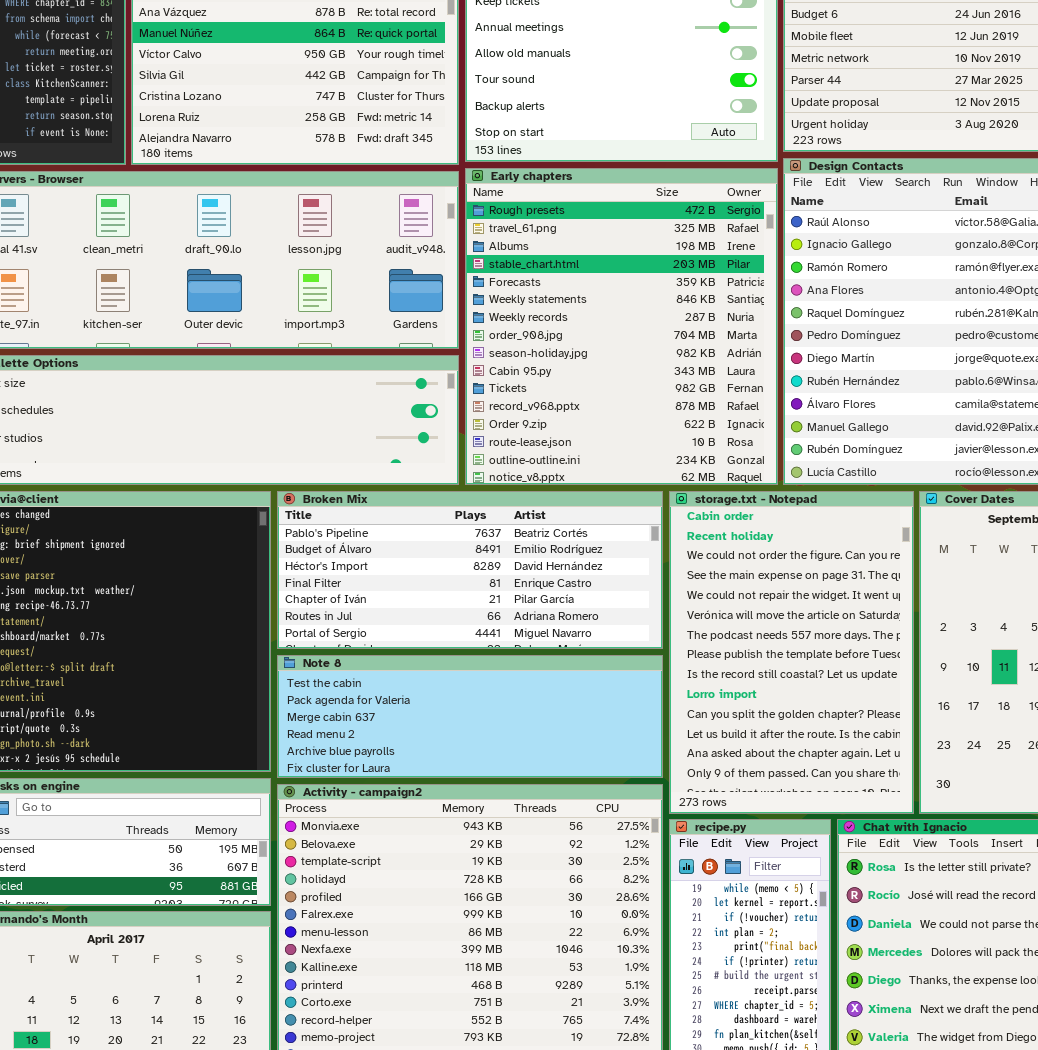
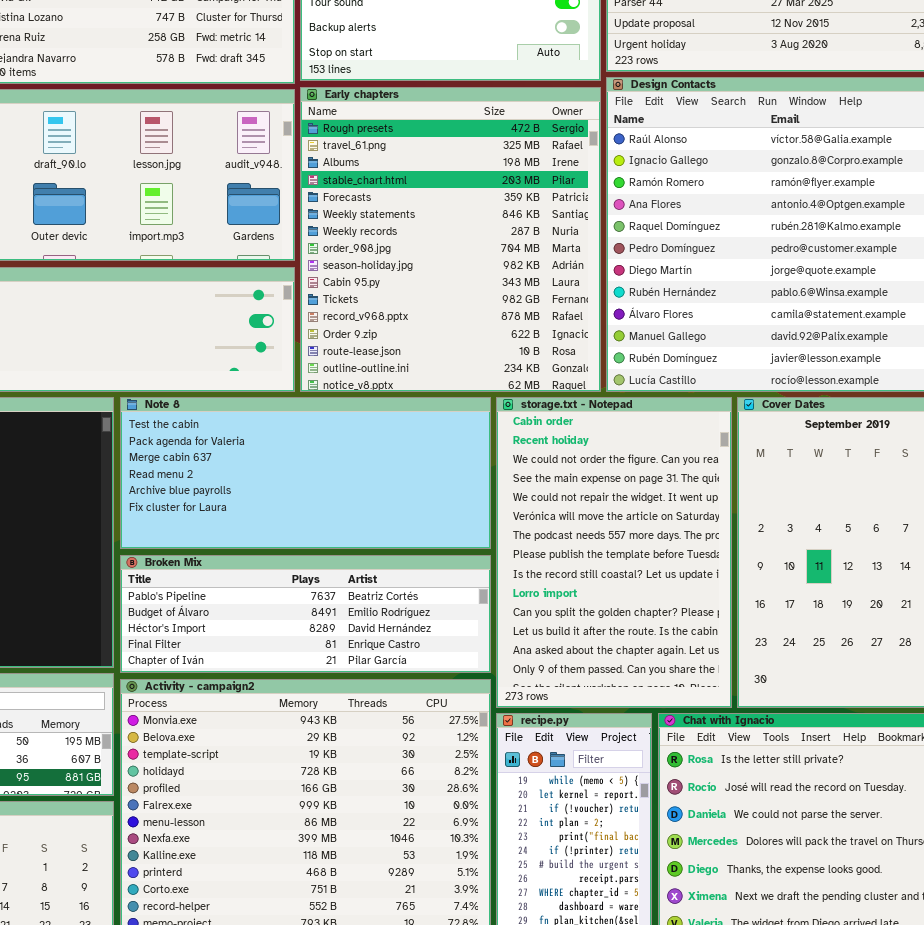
Broken Mix: [277,491,663,649] -> [120,555,491,673], moved, resized
Note 8: [277,655,663,778] -> [120,397,491,549], moved, resized

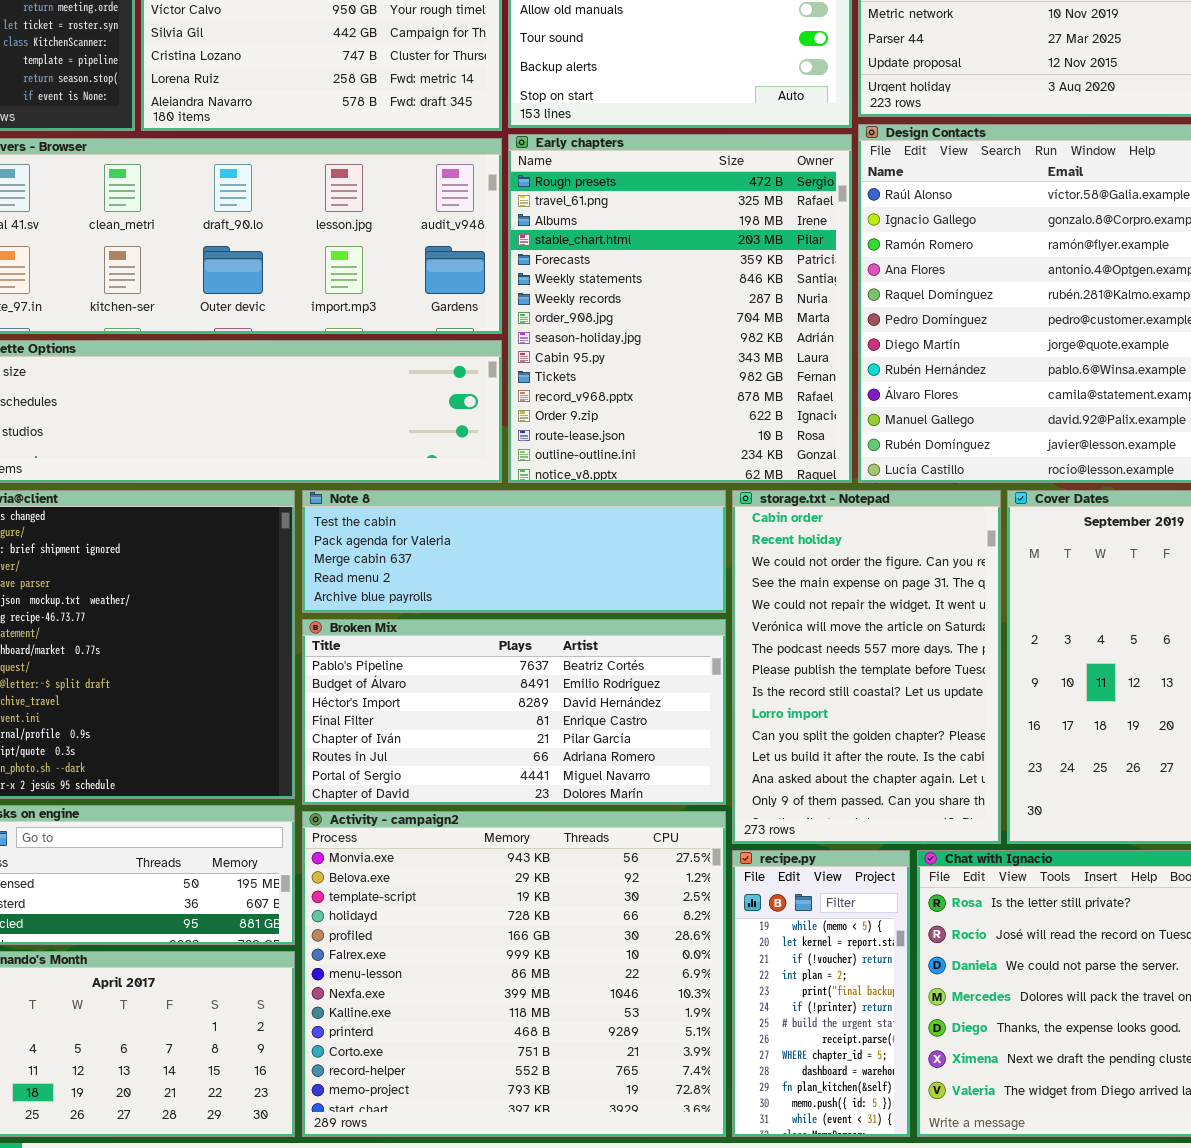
Note 8: [120,397,491,549] -> [302,490,726,613], resized
Broken Mix: [120,555,491,673] -> [302,619,726,805], resized

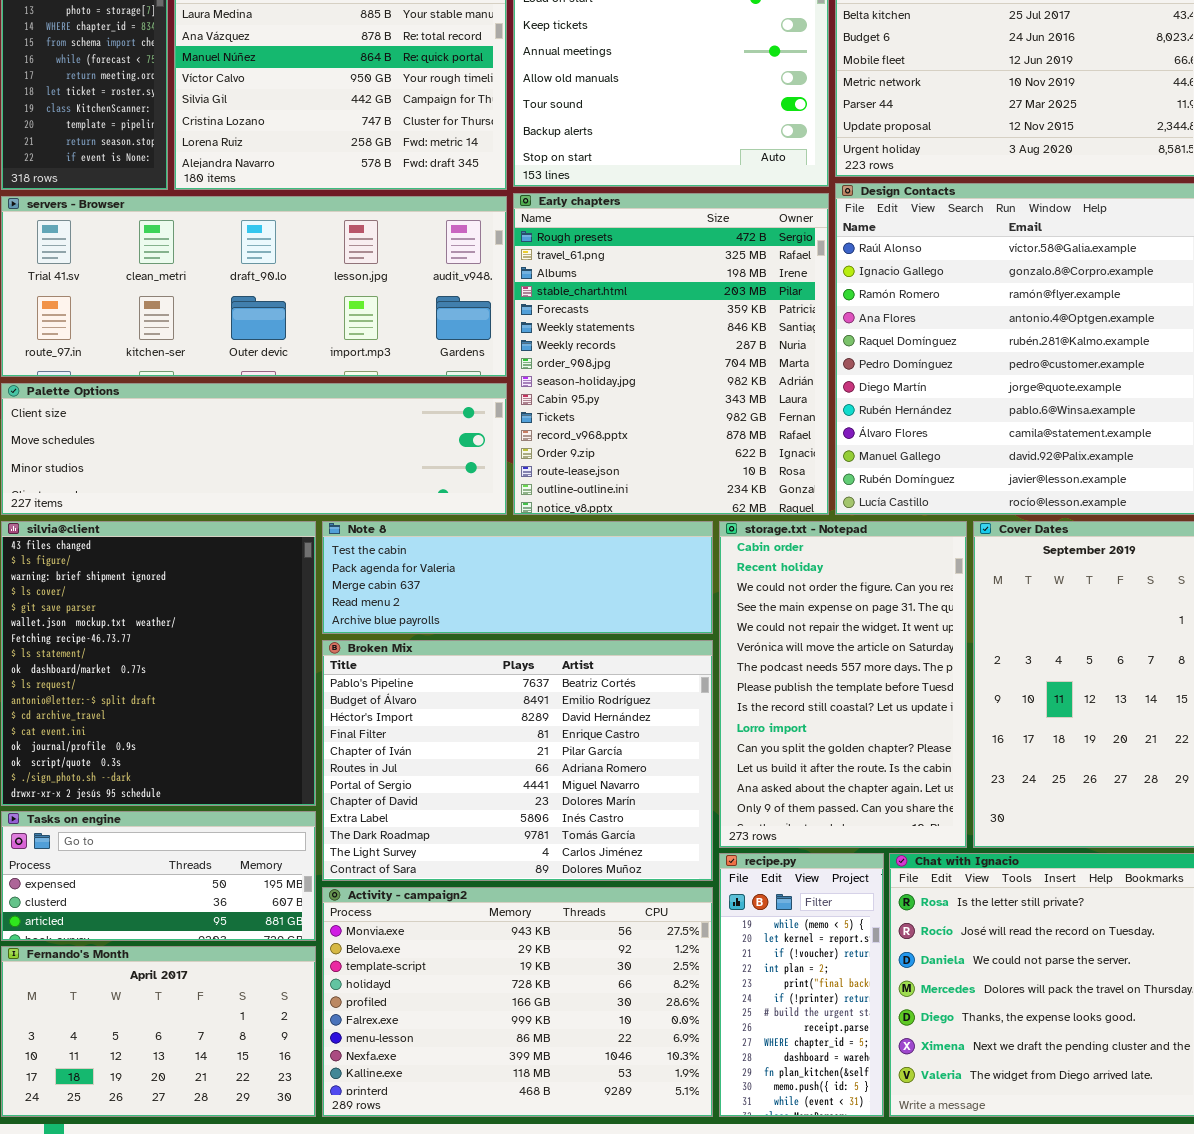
Broken Mix: [302,619,726,805] -> [322,640,713,881], resized
Activity - campaign2: [302,811,726,1137] -> [322,887,713,1117], resized

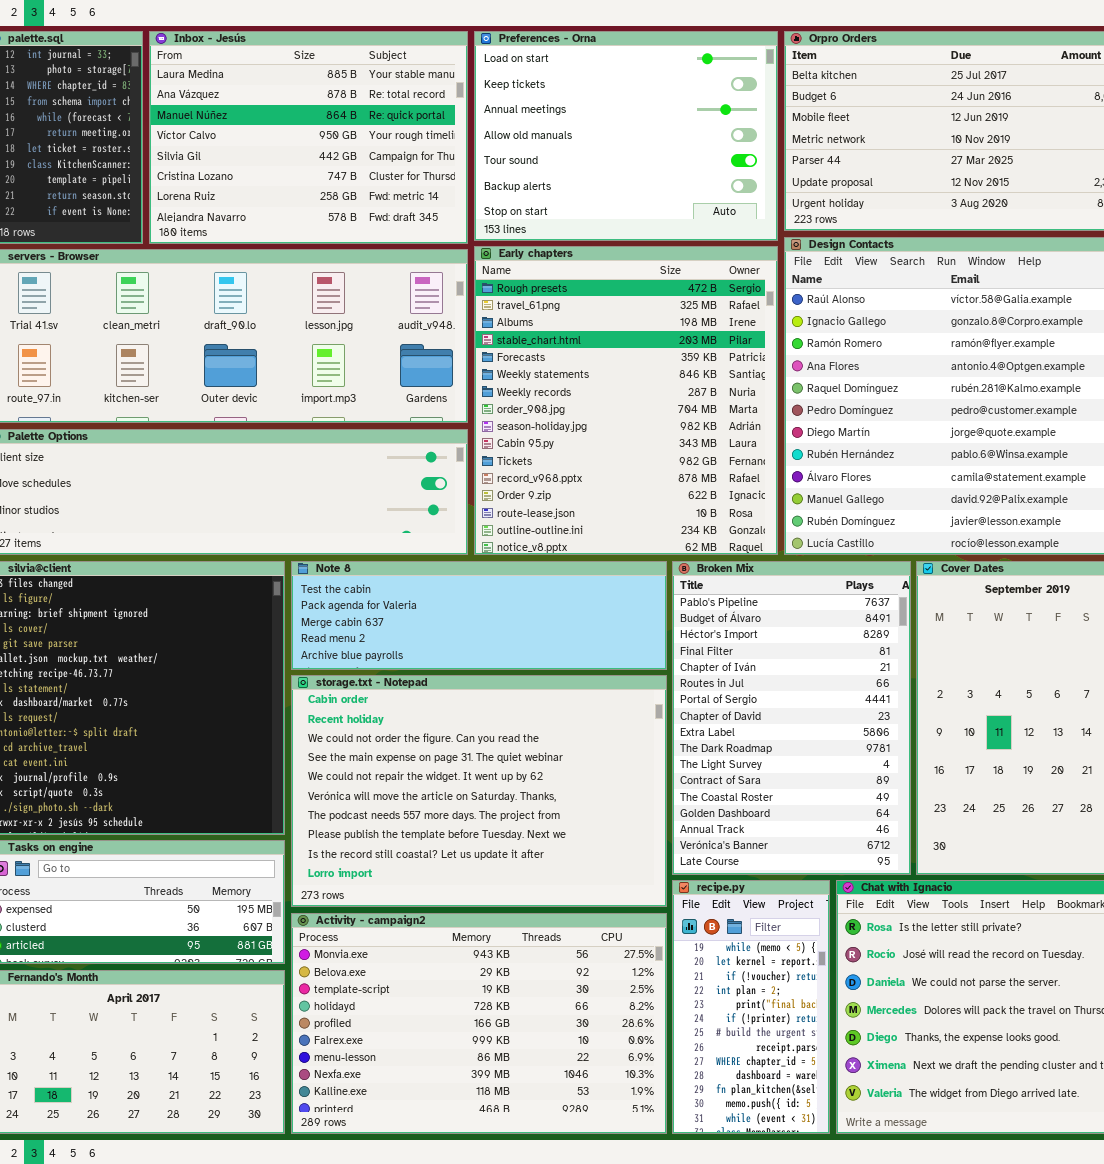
storage.txt - Notepad: [719,521,967,848] -> [291,675,667,907], moved, resized
Broken Mix: [322,640,713,881] -> [672,561,911,875], moved, resized

